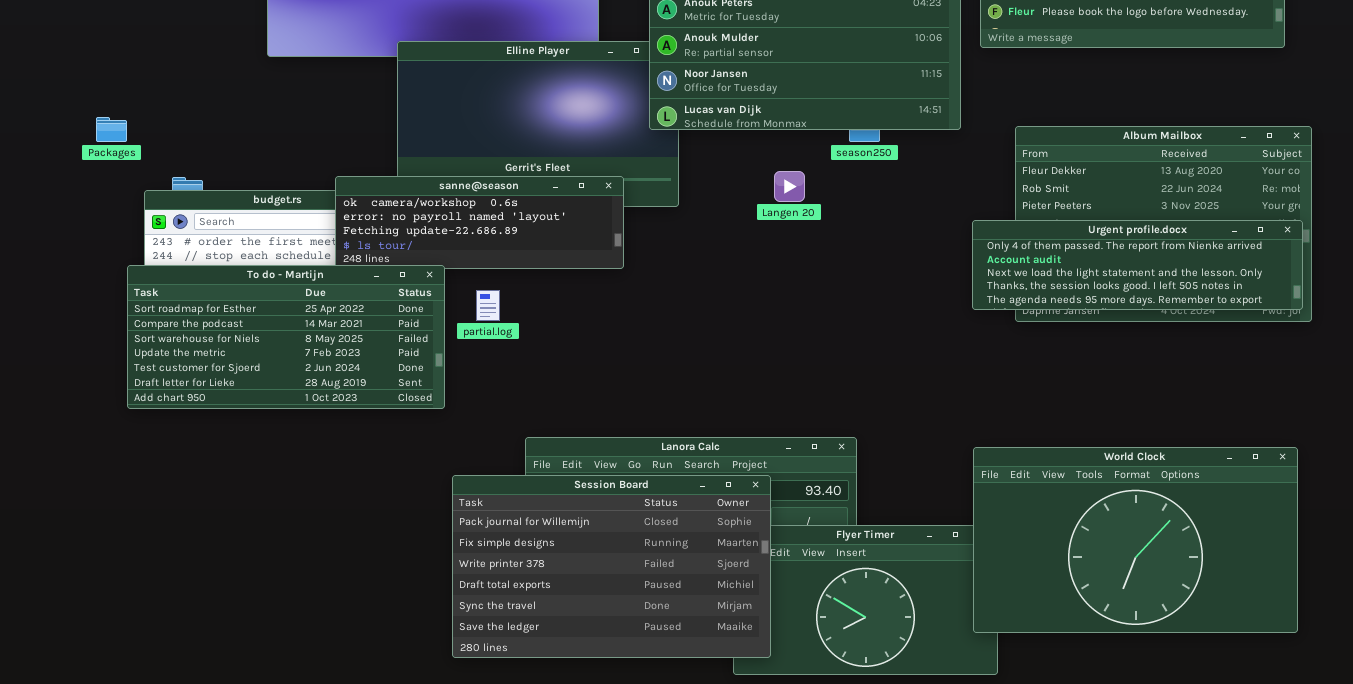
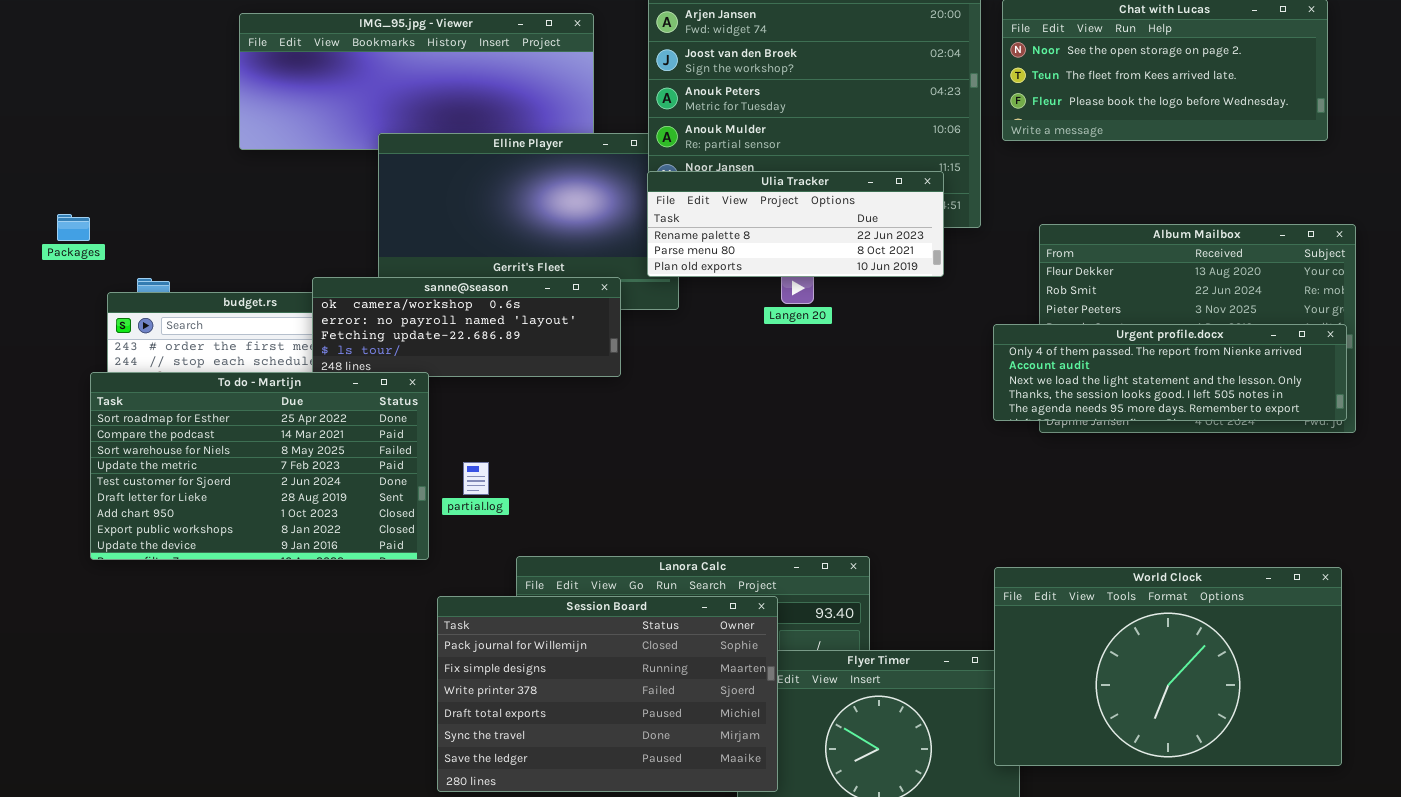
Ulia Tracker: none -> [647,171,944,277], opened
To do - Martijn: [127,265,445,409] -> [90,372,429,560], resized
partial.log: [476,290,500,321] -> [463,462,489,495], moved

